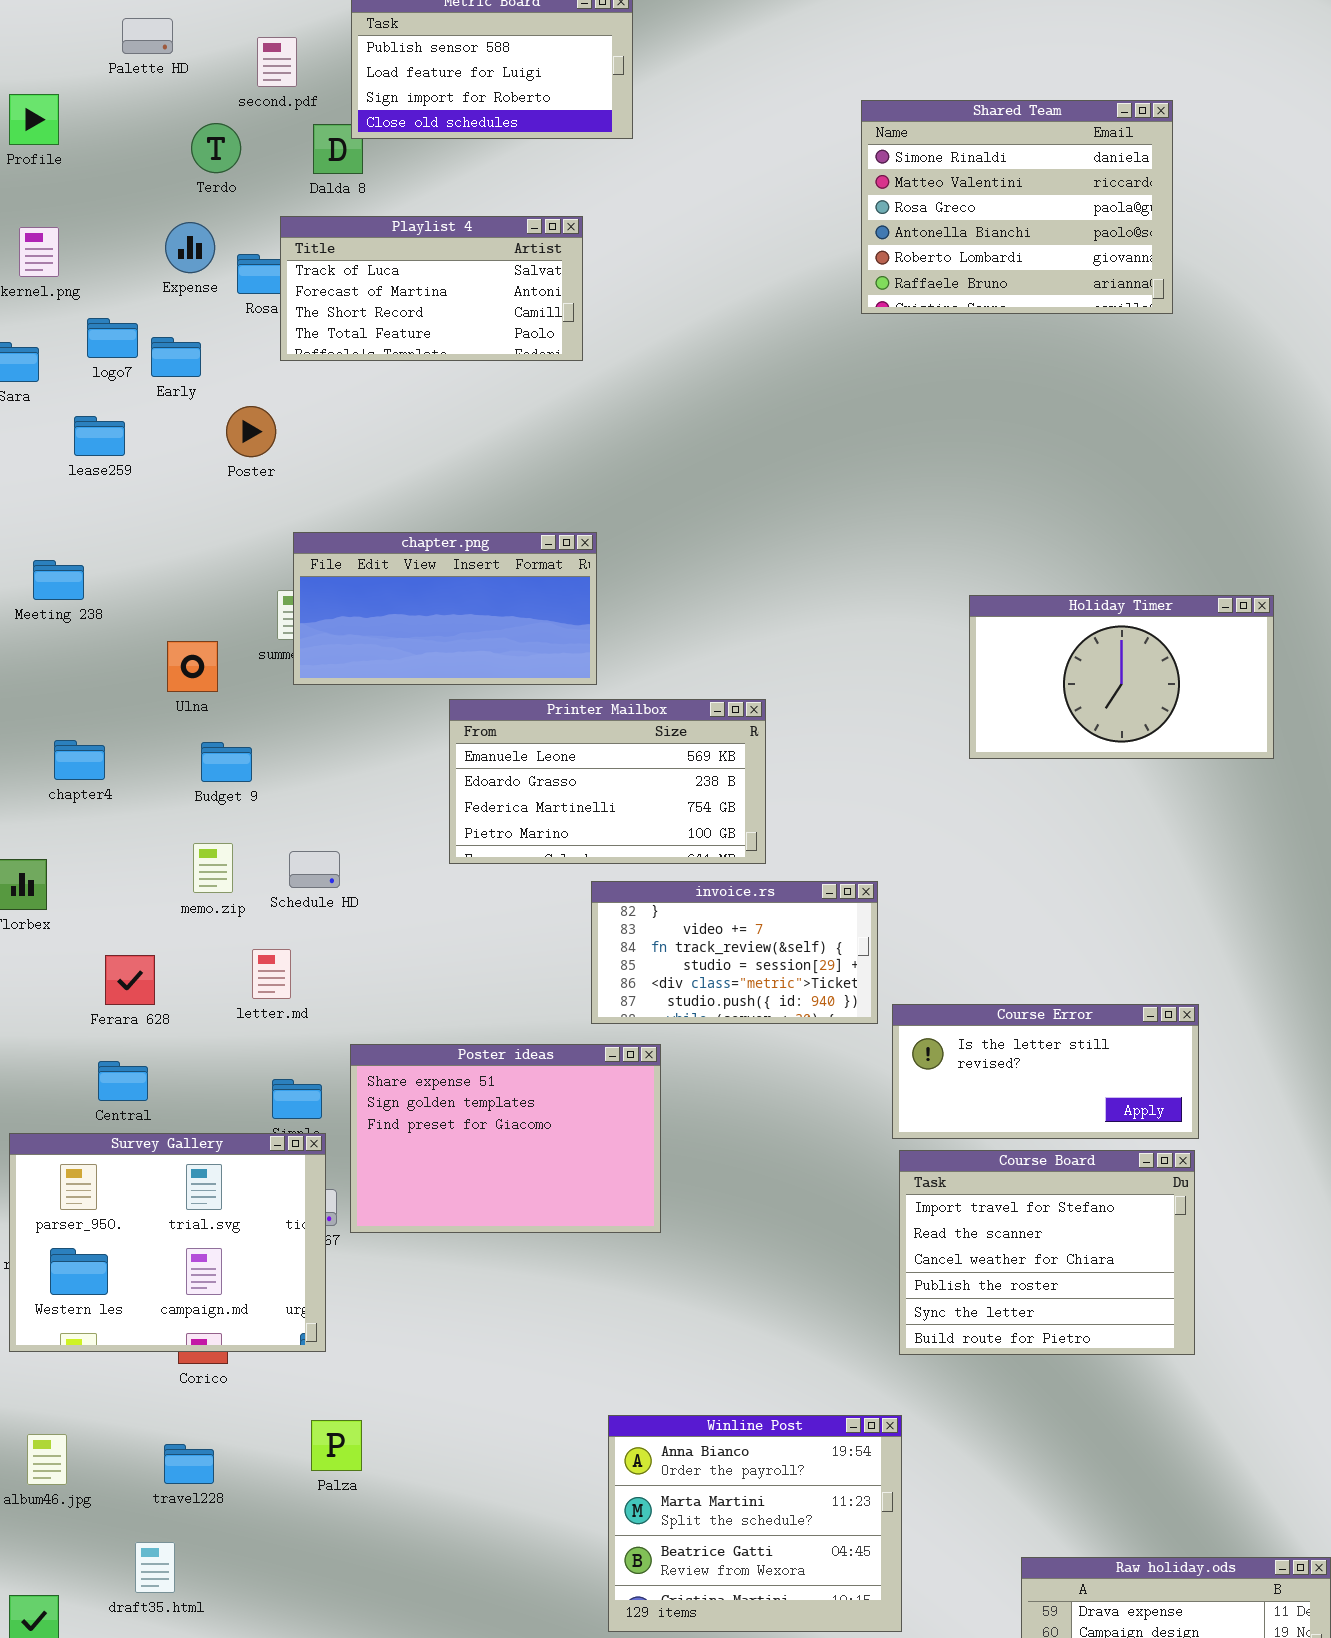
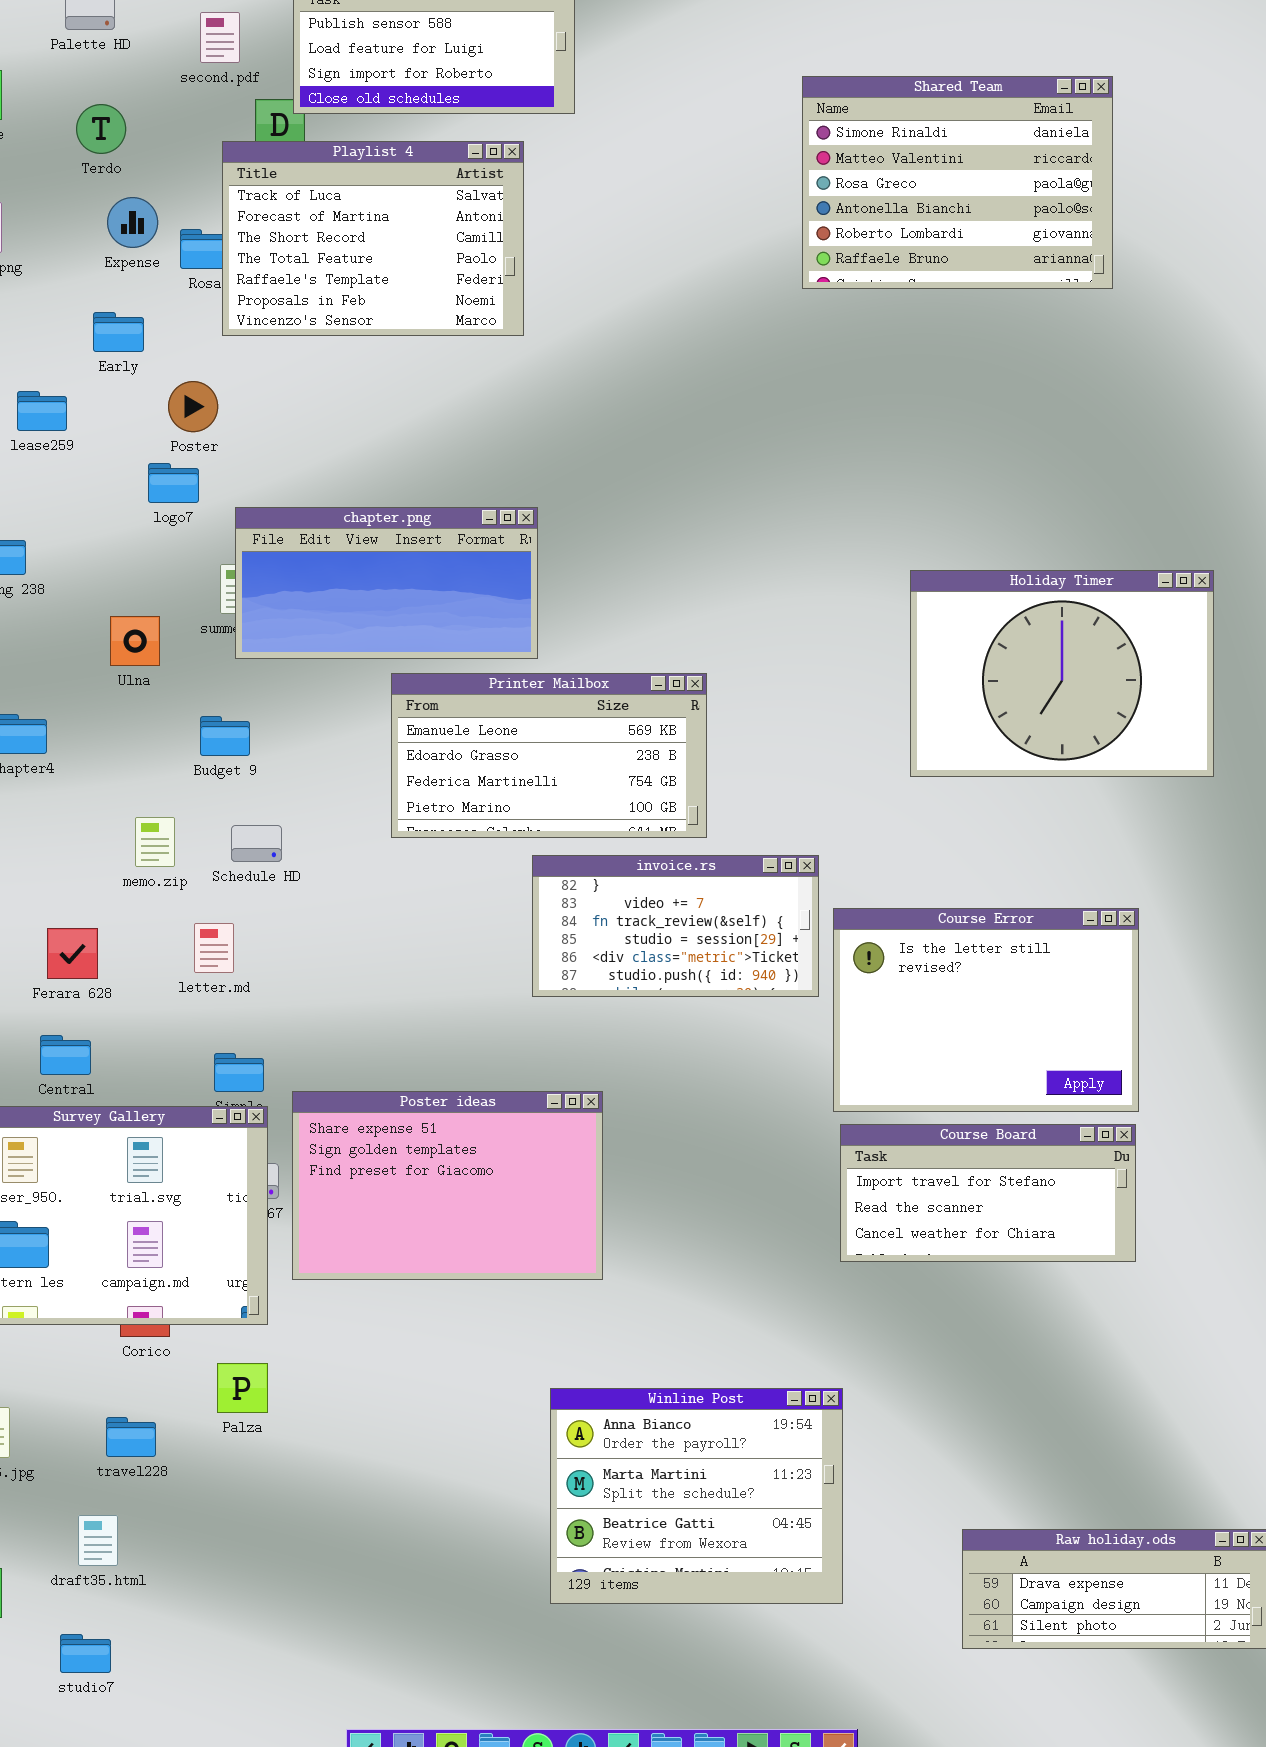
Terdo: [191,123,241,173] -> [76,104,126,154], moved
Playlist 4: [280,216,583,361] -> [222,141,524,336], resized
logo7: [87,318,138,358] -> [148,463,199,503], moved
Holiday Timer: [969,595,1274,759] -> [910,570,1214,777], resized
Budget 9: [201,742,252,782] -> [200,716,250,756], moved
Course Error: [892,1004,1199,1139] -> [833,908,1139,1112], resized
Poster ideas: [350,1044,661,1233] -> [292,1091,603,1280], moved
Course Board: [899,1150,1195,1355] -> [840,1124,1136,1262], resized
Palza: [311,1420,362,1471] -> [217,1363,268,1413], moved

